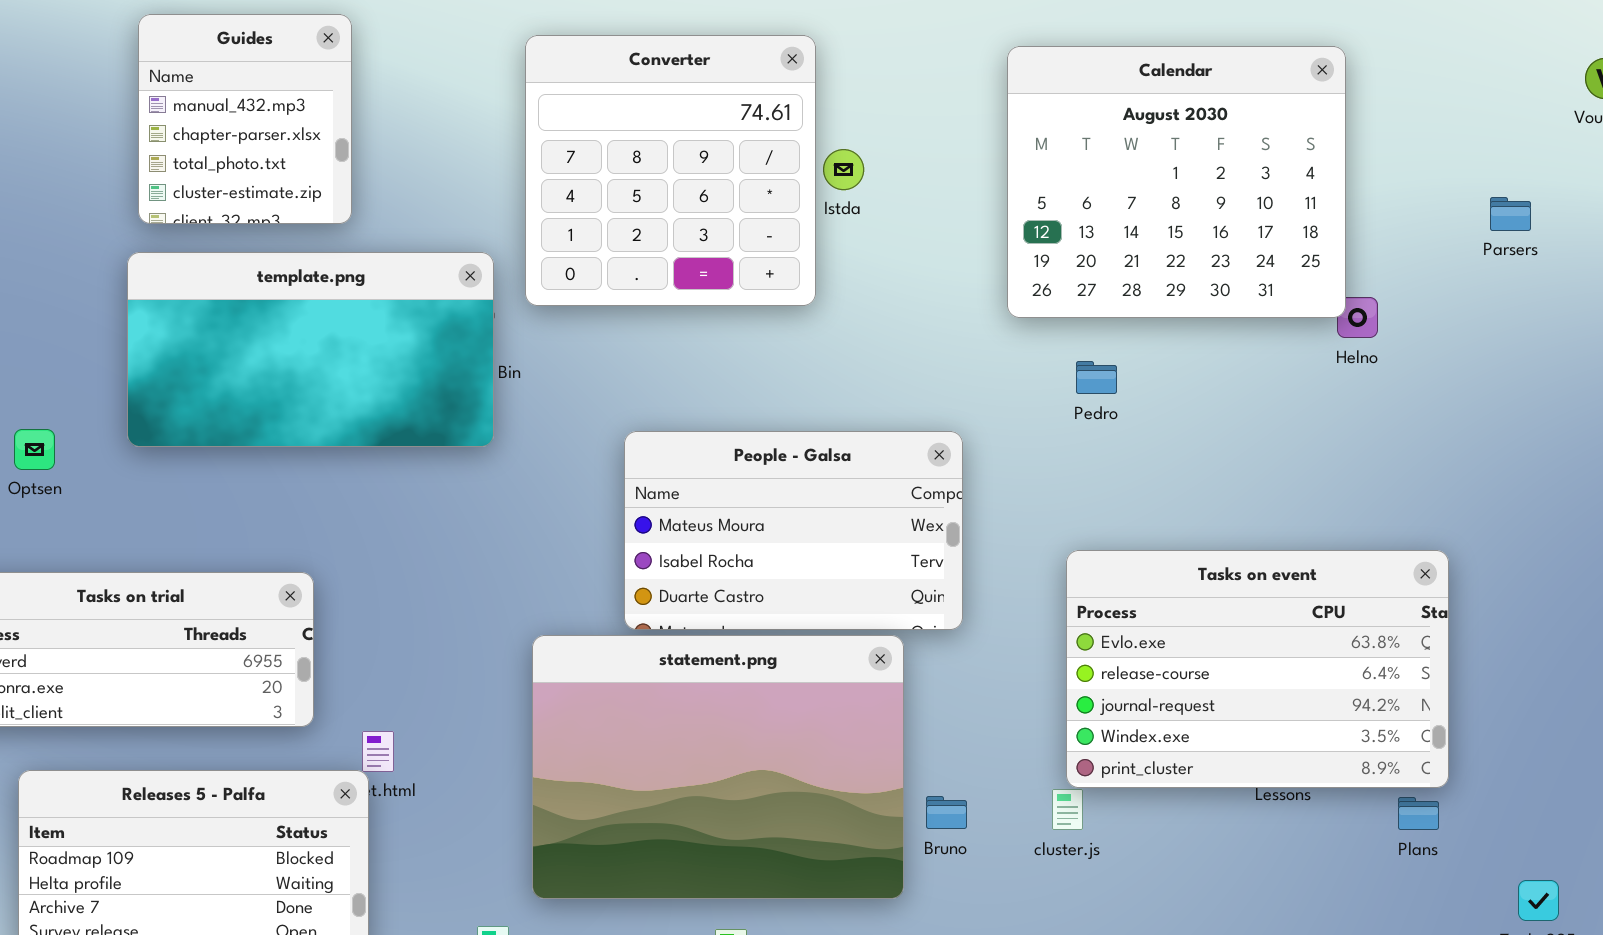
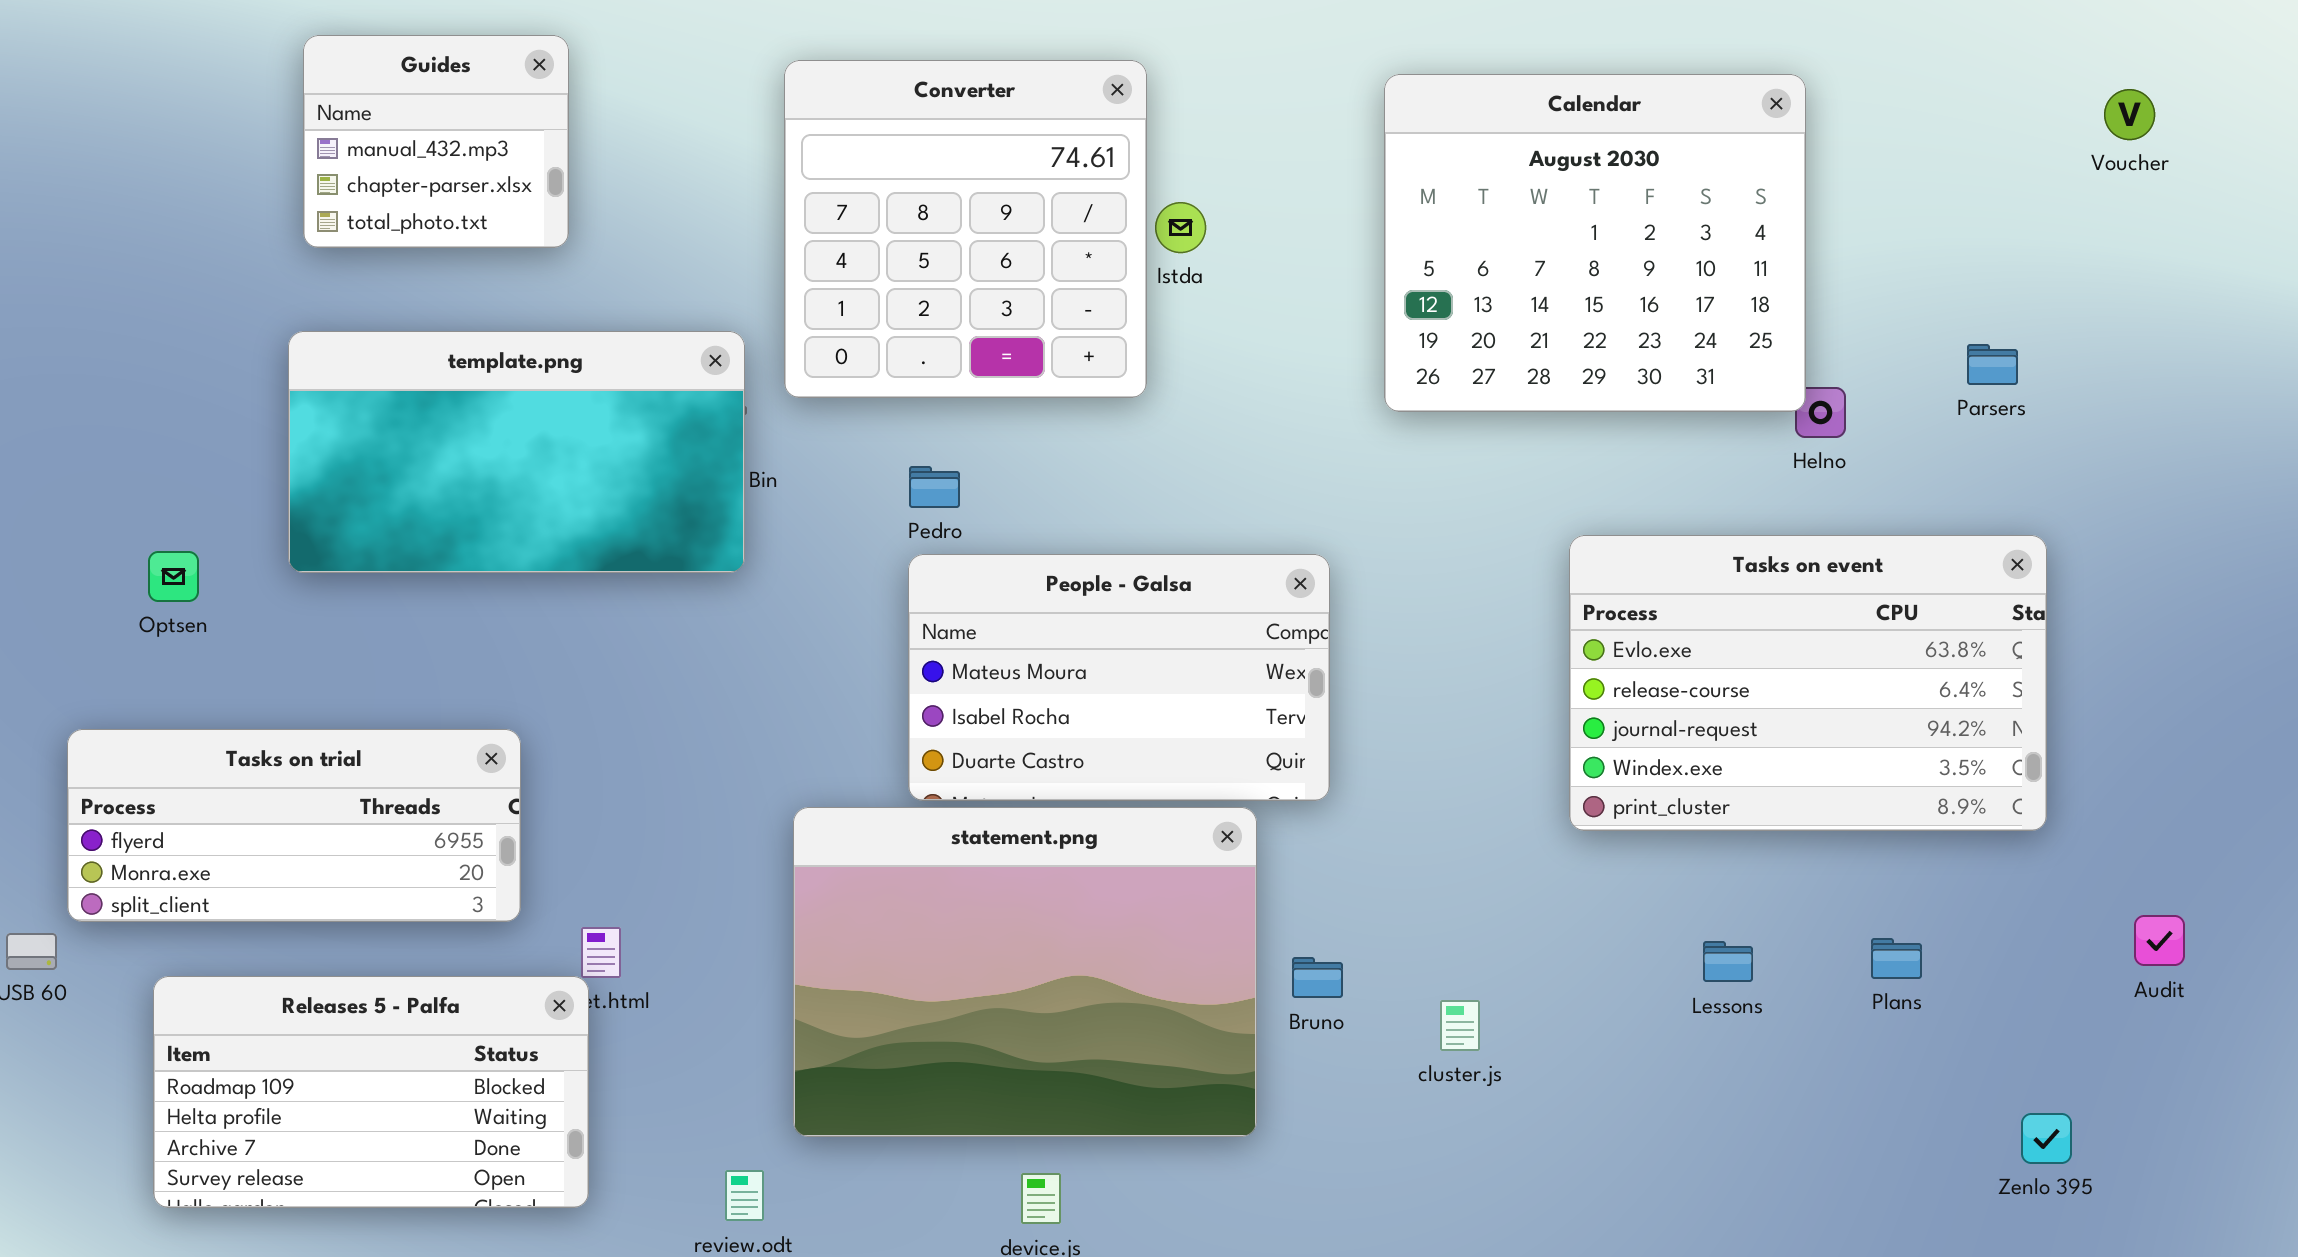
Guides: [138,14,352,224] -> [303,35,569,248], resized
Parsers: [1490,197,1531,231] -> [1967,344,2018,385], moved
Pedro: [1076,361,1117,394] -> [909,466,960,508], moved
Tasks on event: [1066,550,1449,788] -> [1569,535,2047,831], moved
Bruno: [926,796,967,829] -> [1292,957,1343,998], moved
Plans: [1398,797,1439,830] -> [1871,938,1922,979], moved

